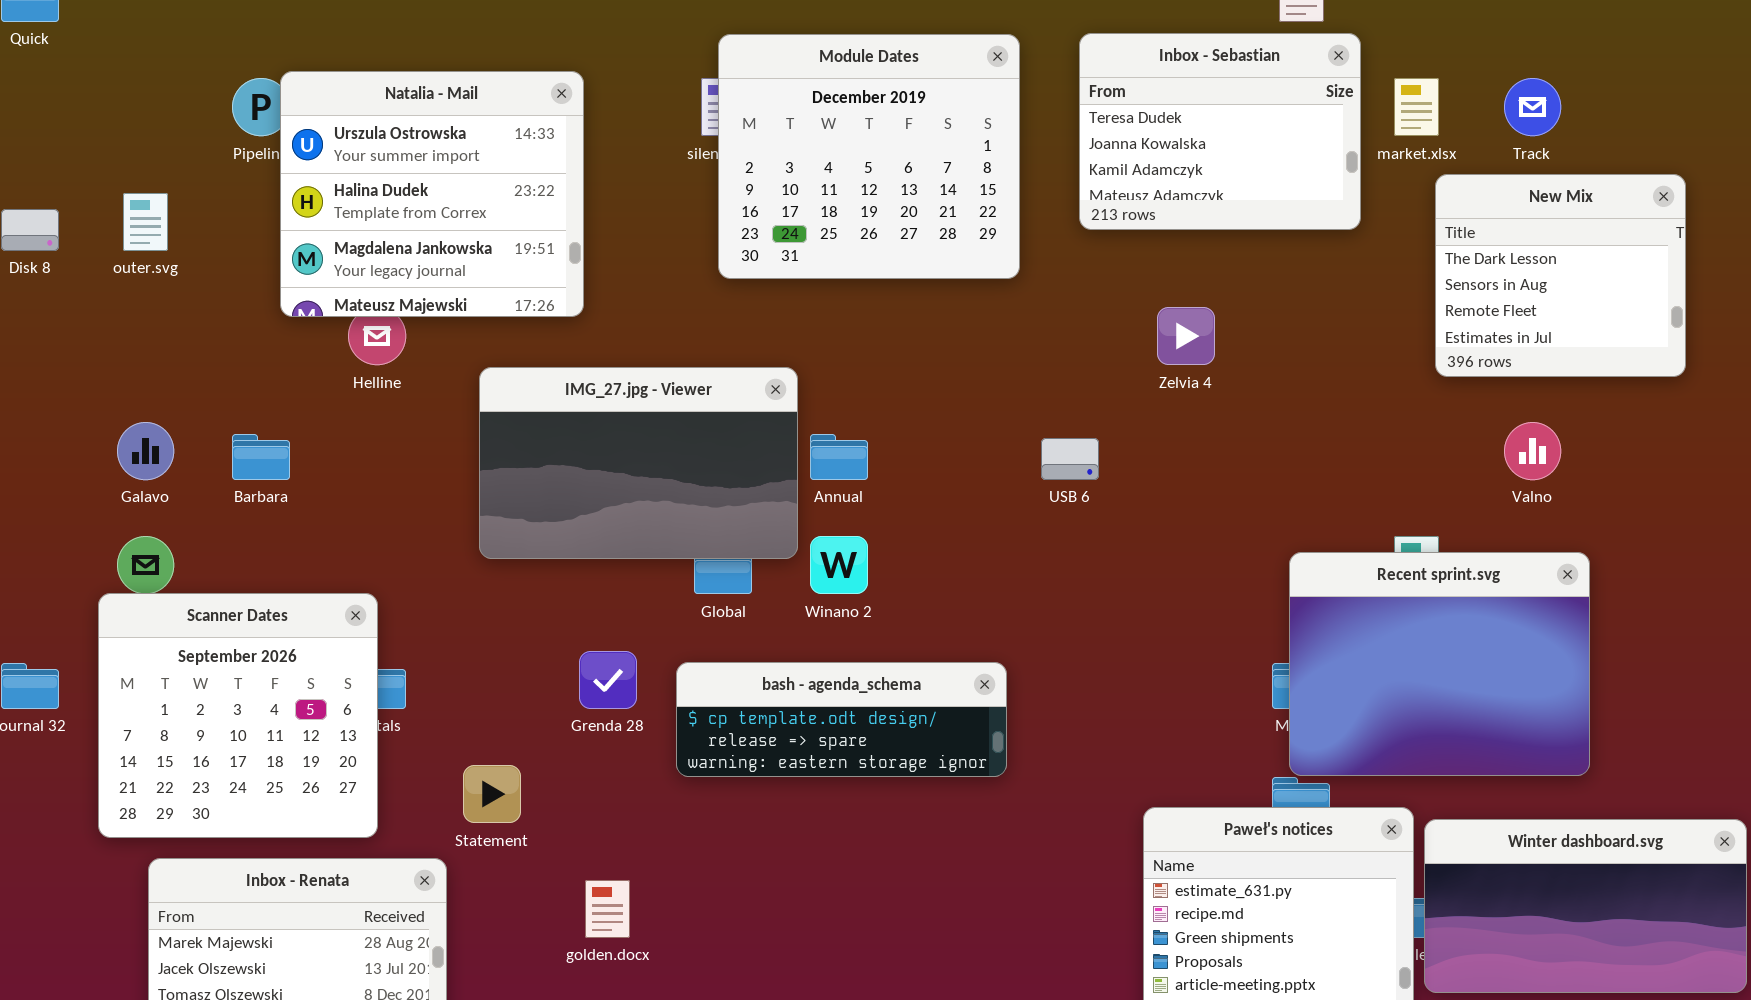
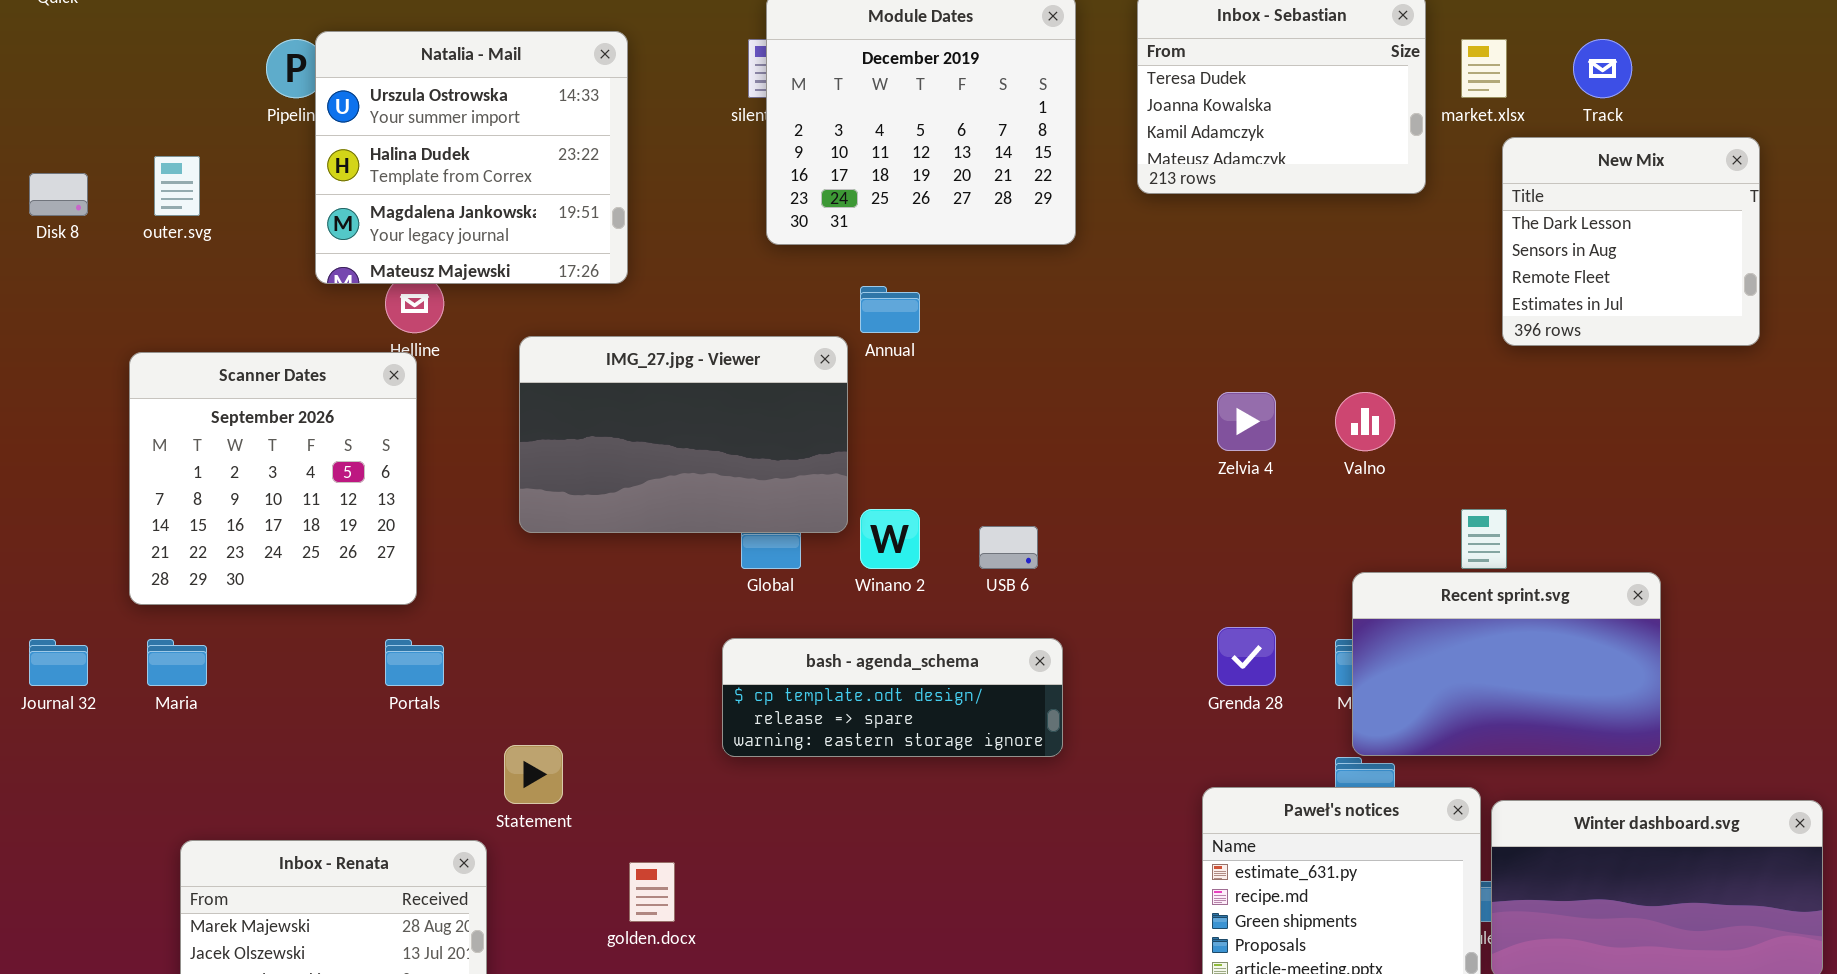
Zelvia 4: [1157,307,1215,365] -> [1217,392,1276,451], moved
Valno: [1504,422,1561,480] -> [1335,392,1395,451], moved
Annual: [810,434,868,480] -> [860,286,920,333], moved
USB 6: [1041,438,1099,480] -> [979,526,1038,569], moved
Recent sprint.svg: [1289,552,1590,776] -> [1352,572,1661,756], resized
Scanner Dates: [98,593,378,838] -> [129,352,417,605], moved
Grenda 28: [579,651,637,709] -> [1217,627,1276,686], moved

